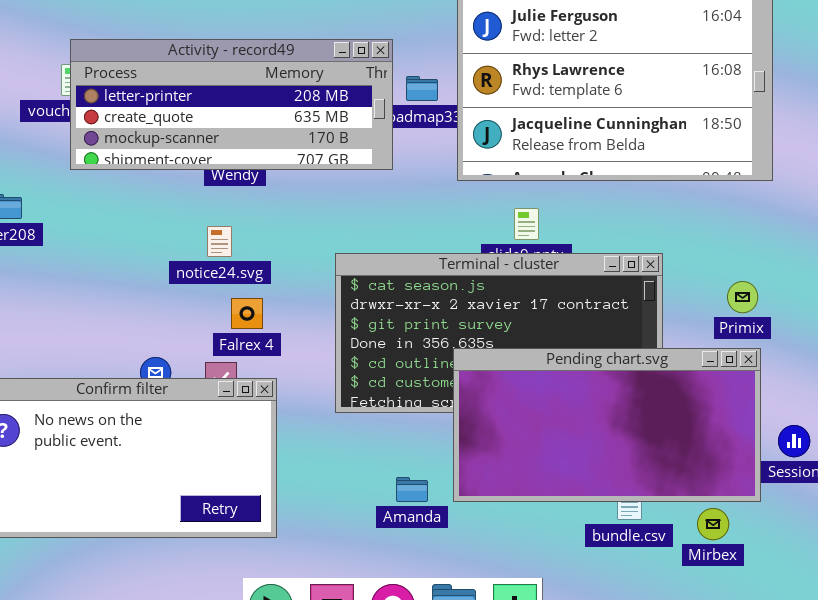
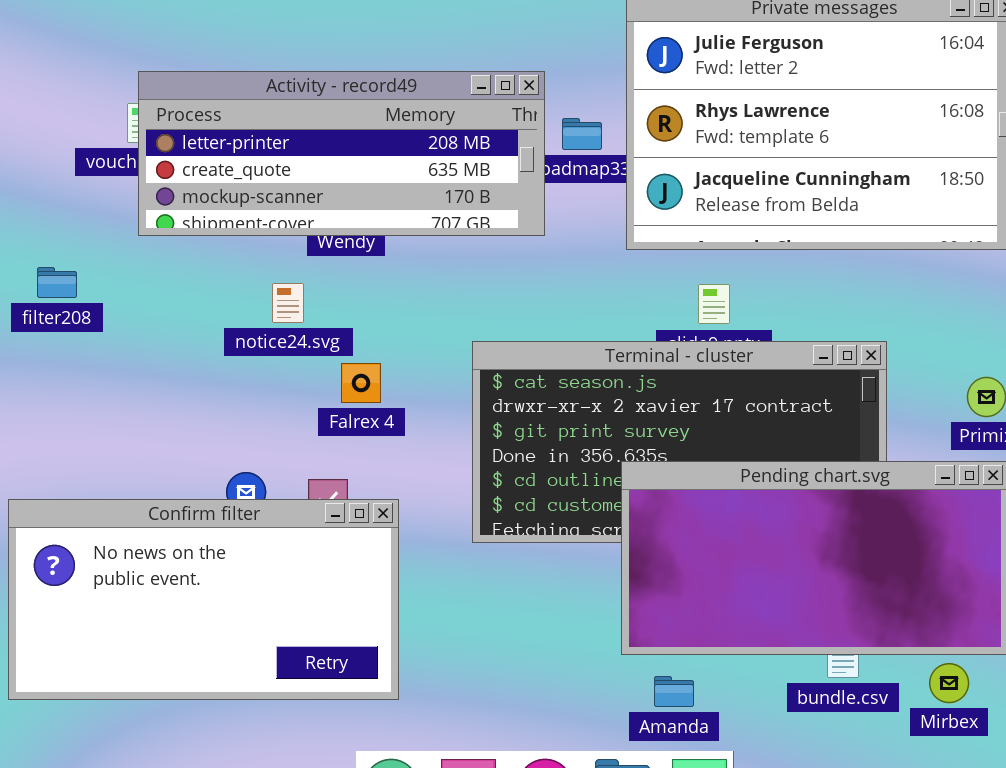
notice24.svg: [207,226,232,257] -> [272,283,304,323], moved
Falrex 4: [231,298,263,329] -> [341,363,381,403], moved
Amanda: [396,477,428,502] -> [654,676,694,707], moved

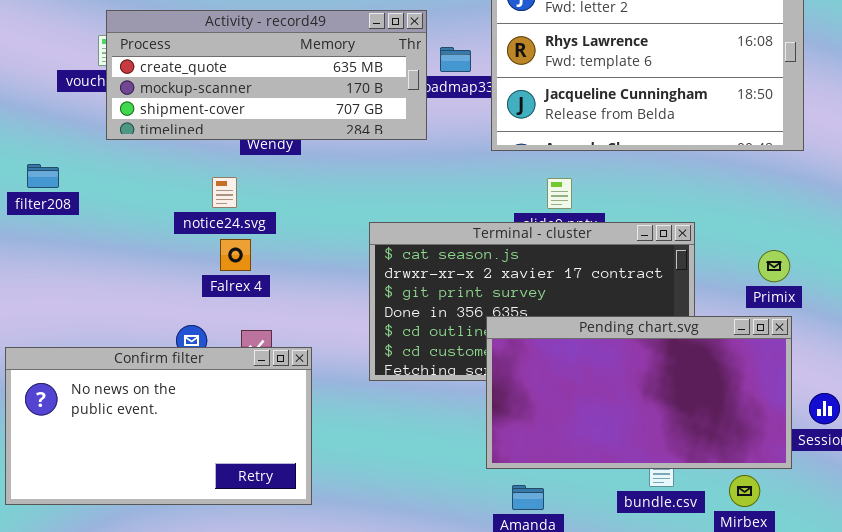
Activity - record49: [138,71,545,236] -> [106,10,427,140], scrolled down 1 row
Falrex 4: [341,363,381,403] -> [220,239,251,271], moved

